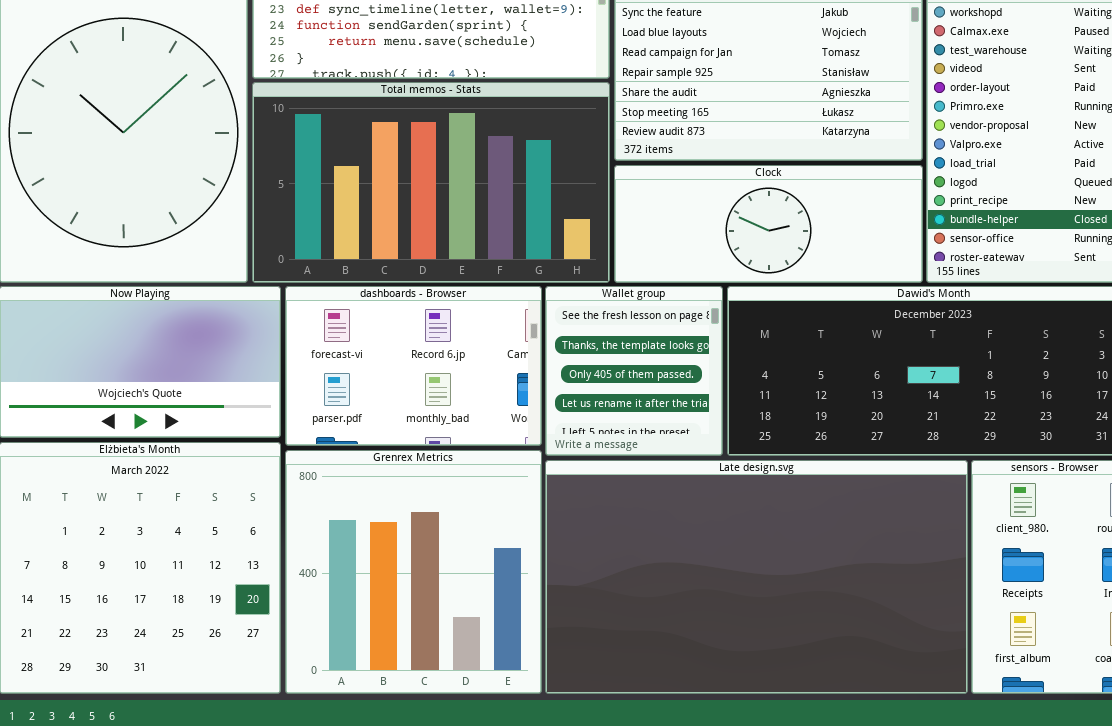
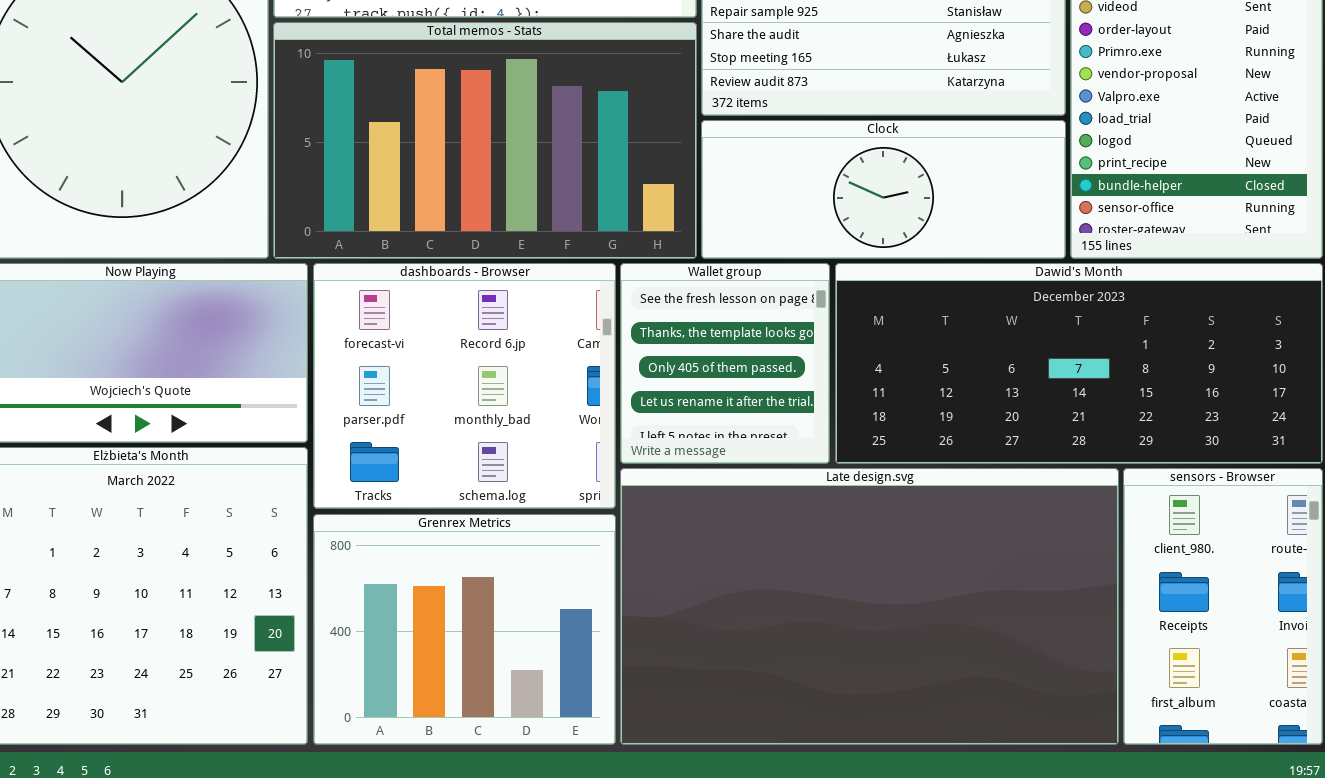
dashboards - Browser: [285,286,542,446] -> [313,263,616,509], resized
Grenrex Metrics: [285,450,542,694] -> [313,514,616,745], resized

